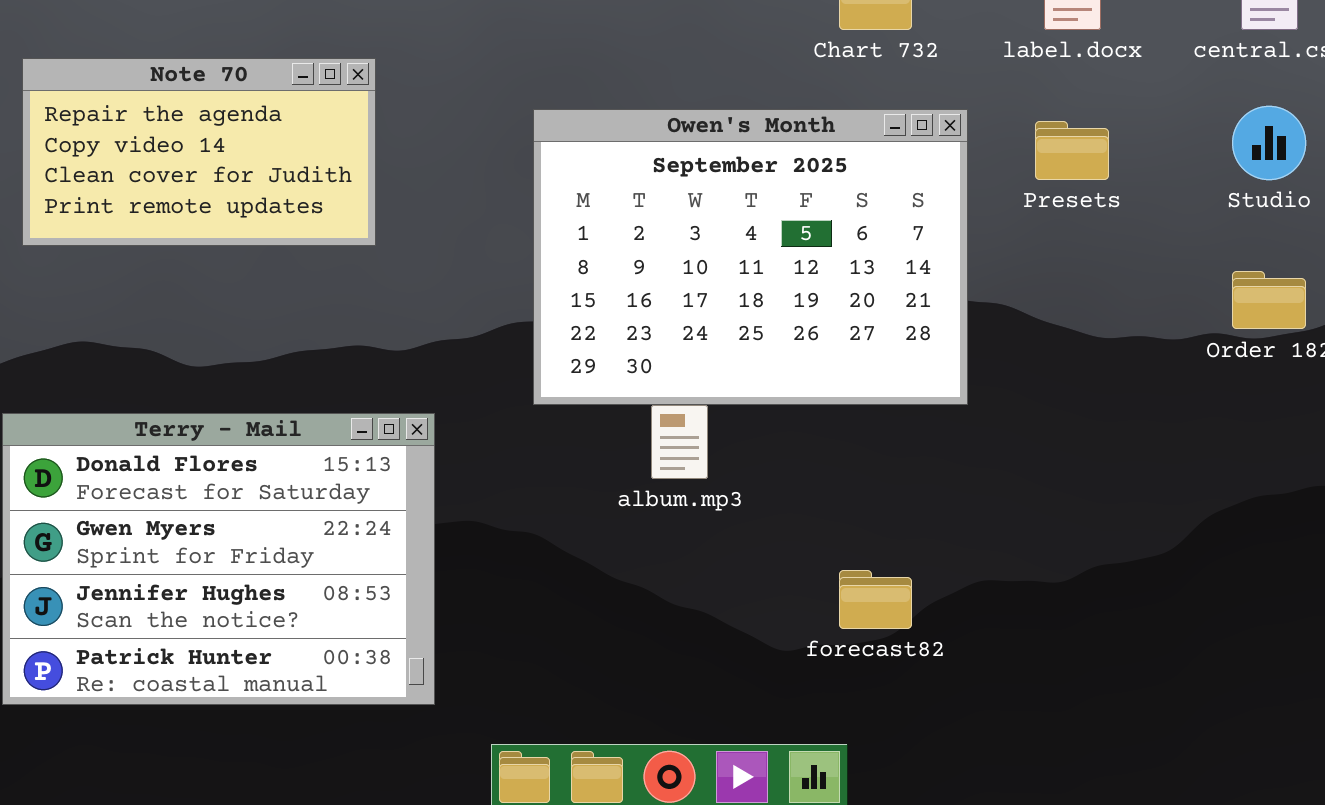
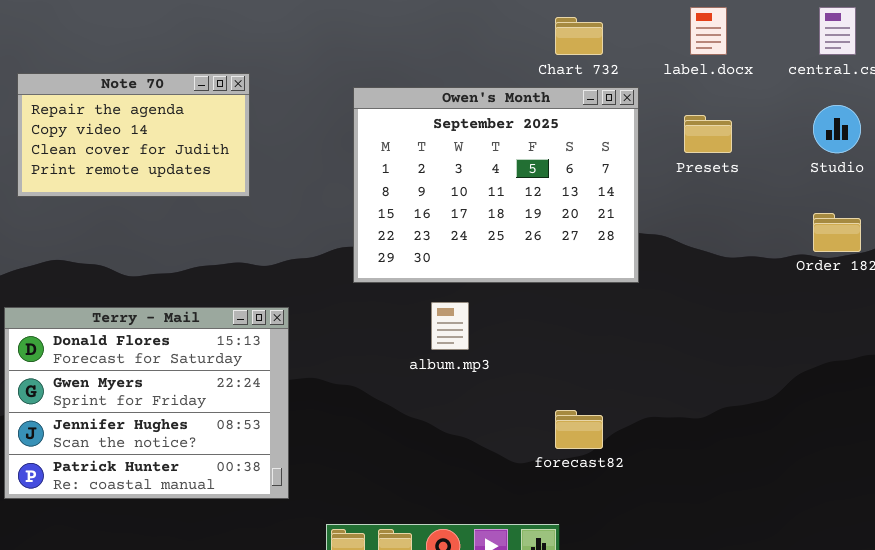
Owen's Month: [533,109,968,405] -> [353,87,639,283], moved

